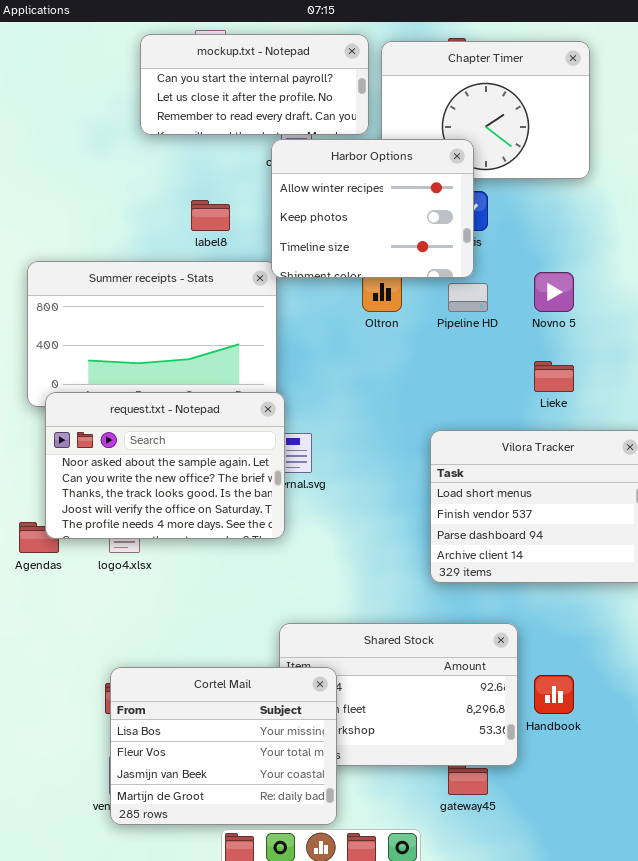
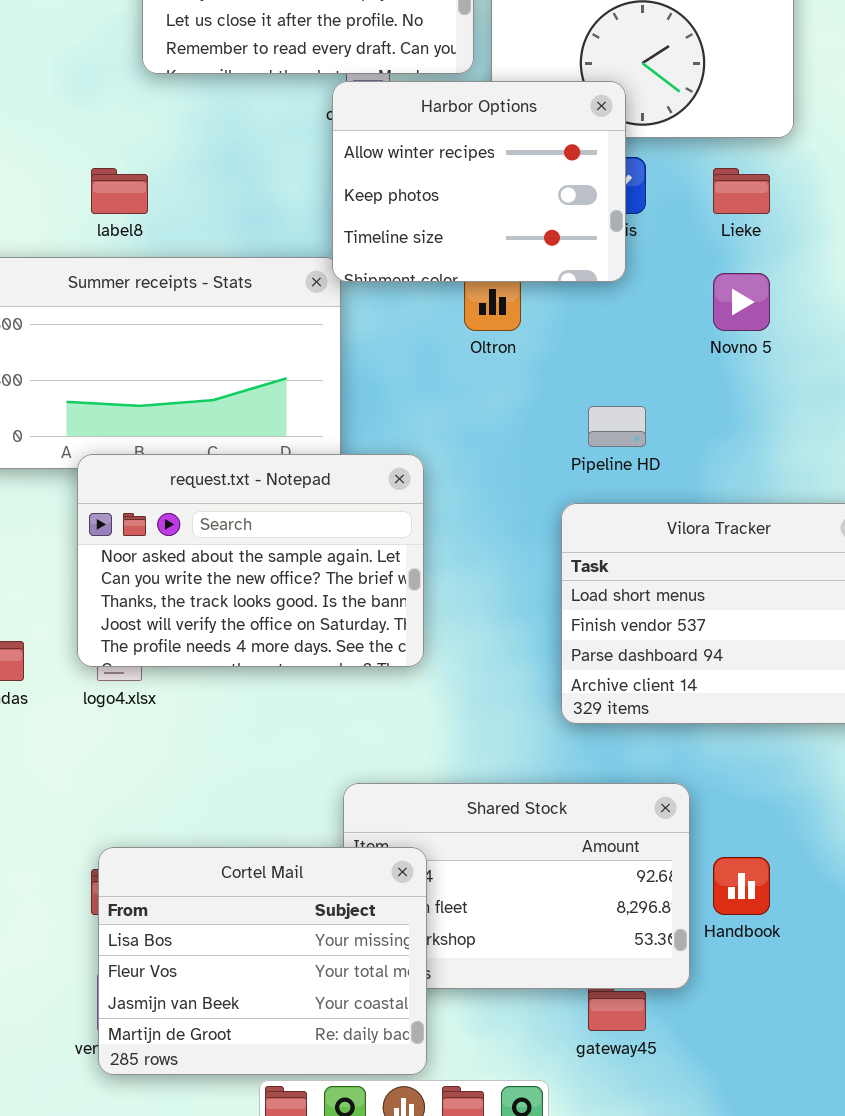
label8: [191,200,230,231] -> [91,168,148,214], moved
Pipeline HD: [448,283,488,312] -> [588,406,646,447], moved
Lieke: [534,361,574,392] -> [713,168,770,214], moved
request.txt - Notepad: [45,392,285,539] -> [77,454,424,667], moved

